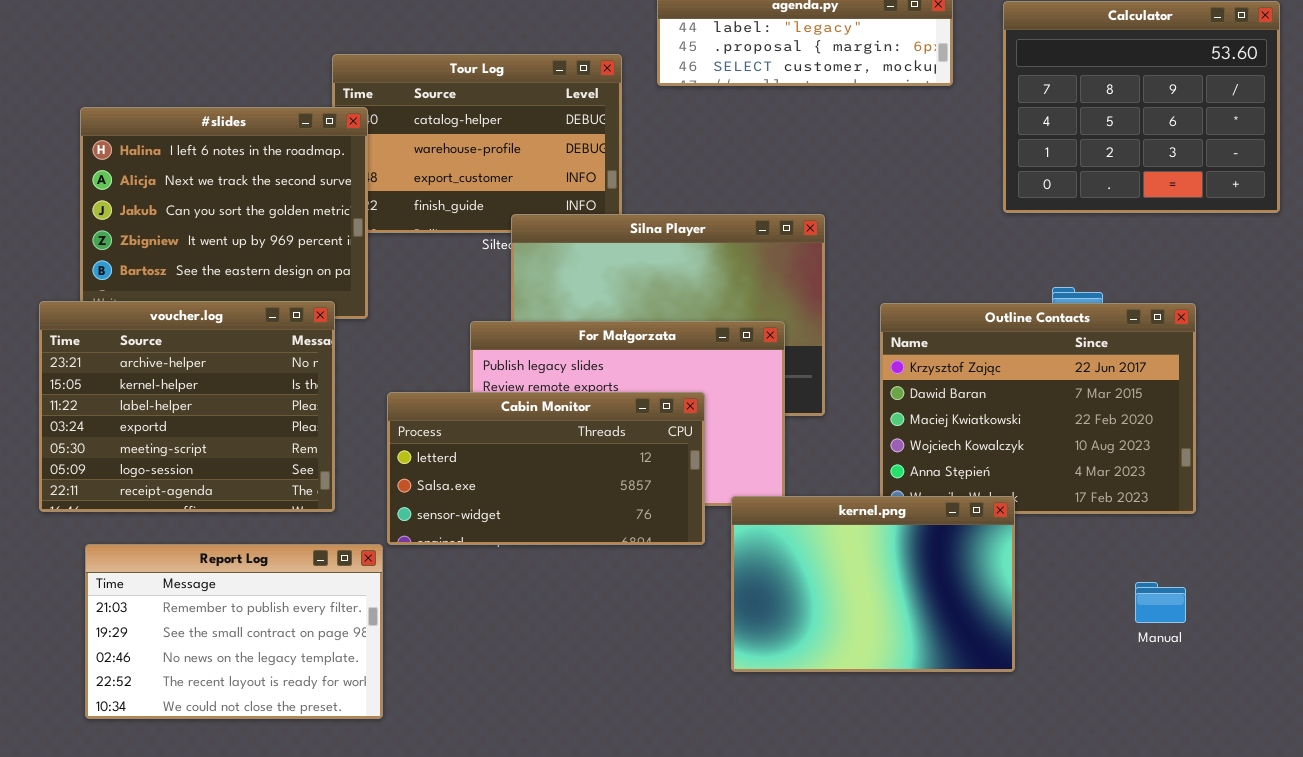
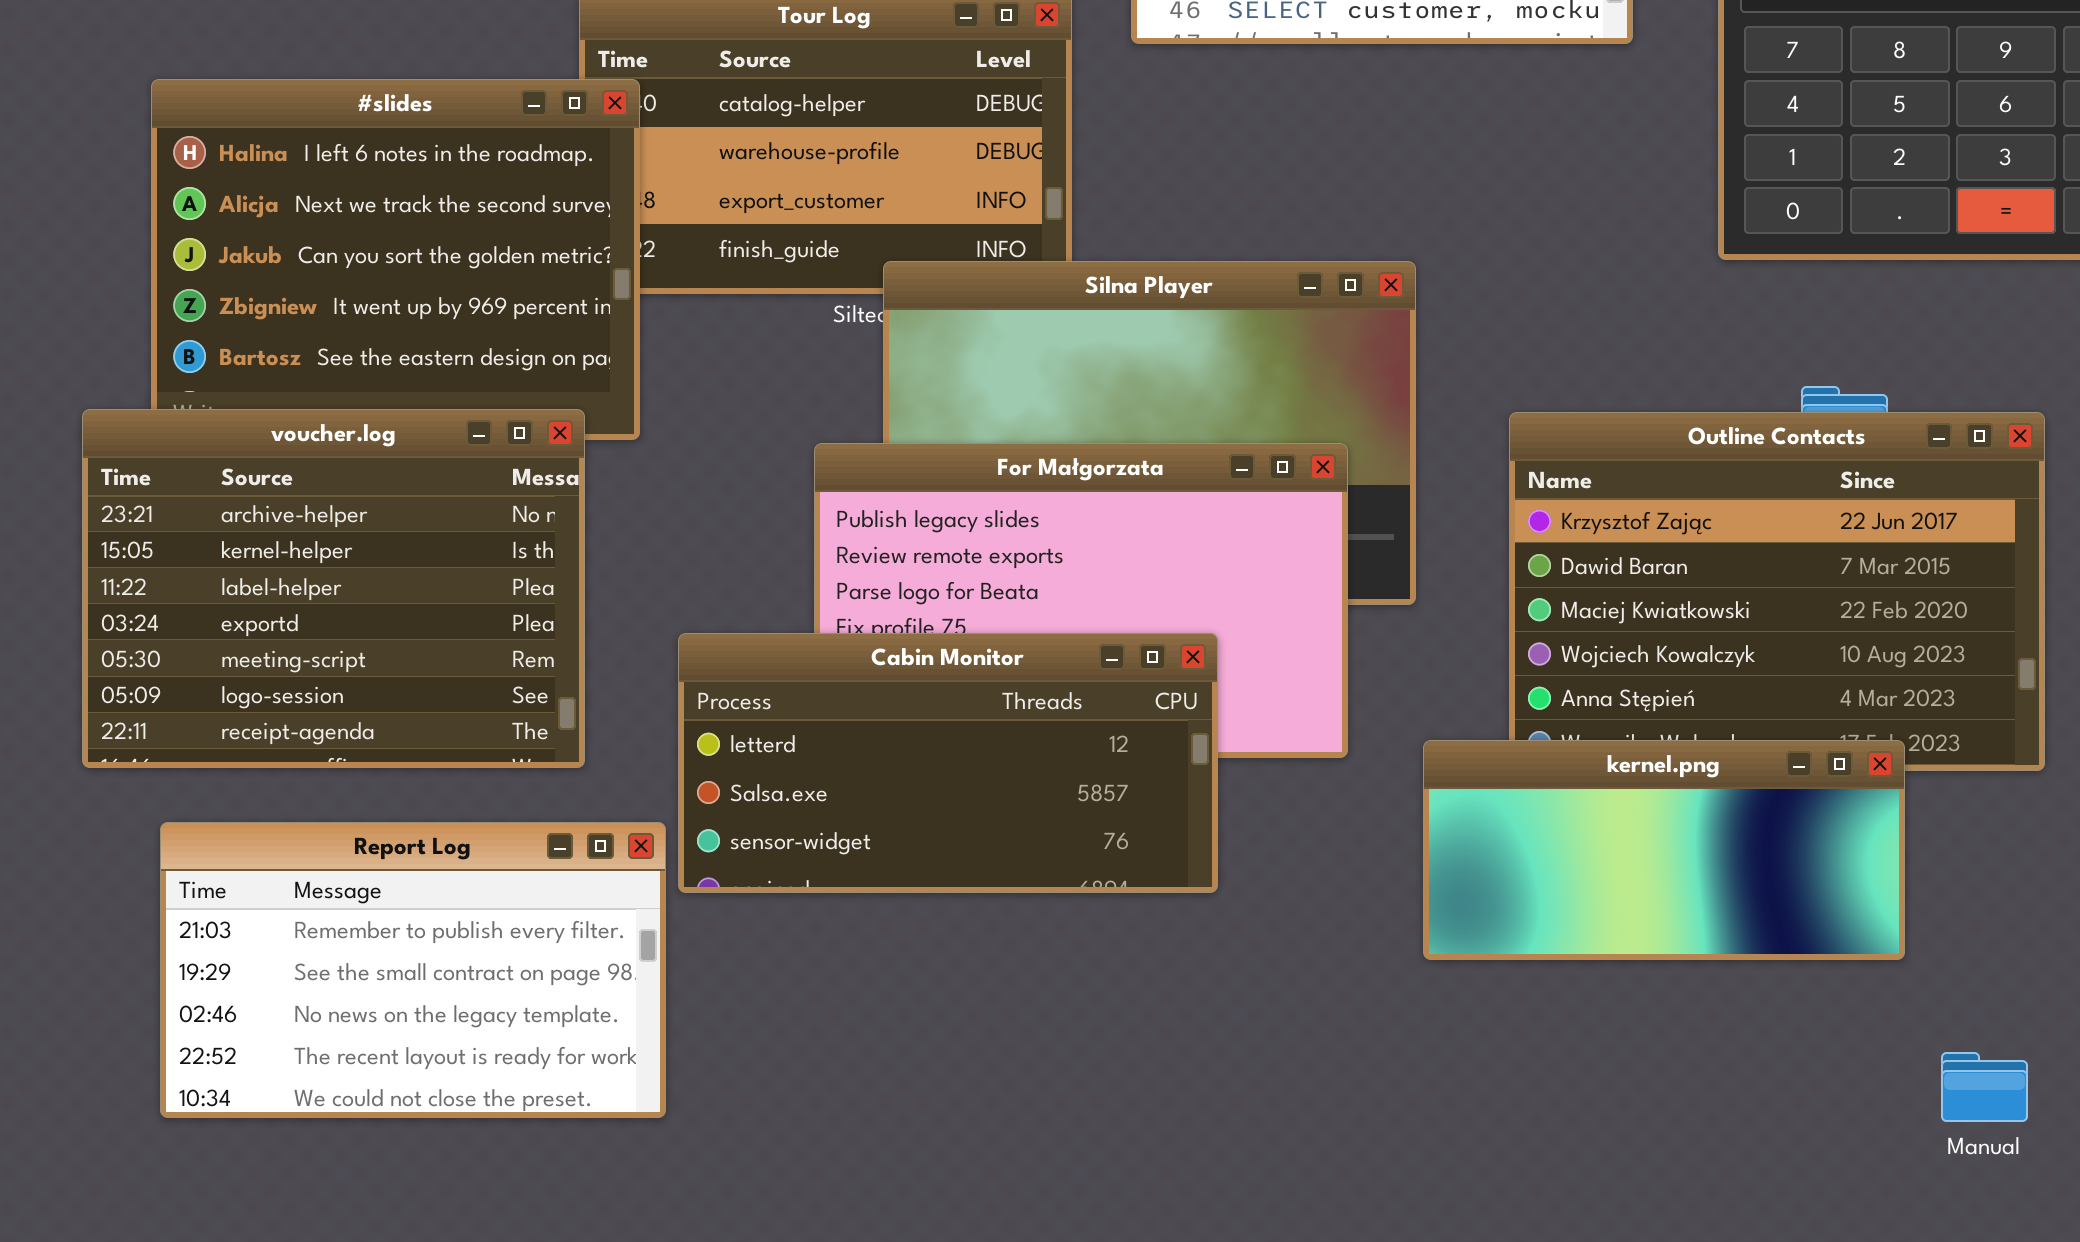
Cabin Monitor: [387,392,705,545] -> [678,633,1218,893], moved
kernel.png: [731,496,1015,672] -> [1423,740,1905,960], moved, resized
Manual: [1135,582,1186,623] -> [1941,1052,2028,1122], moved

